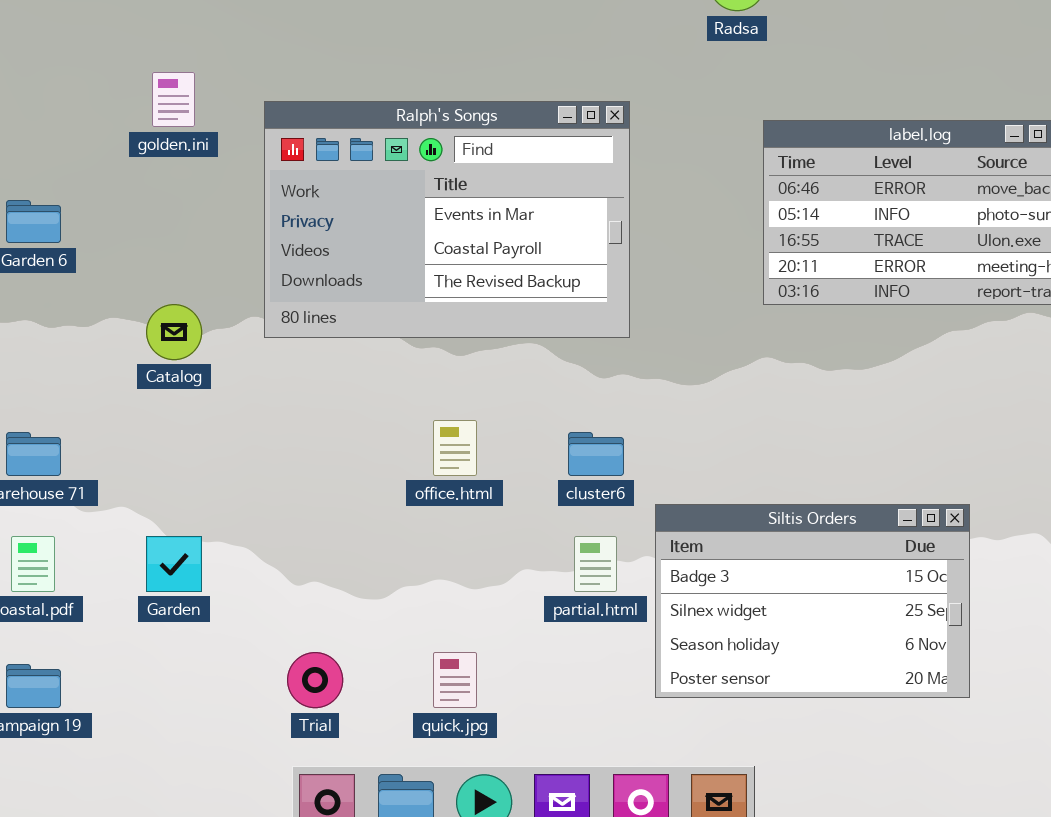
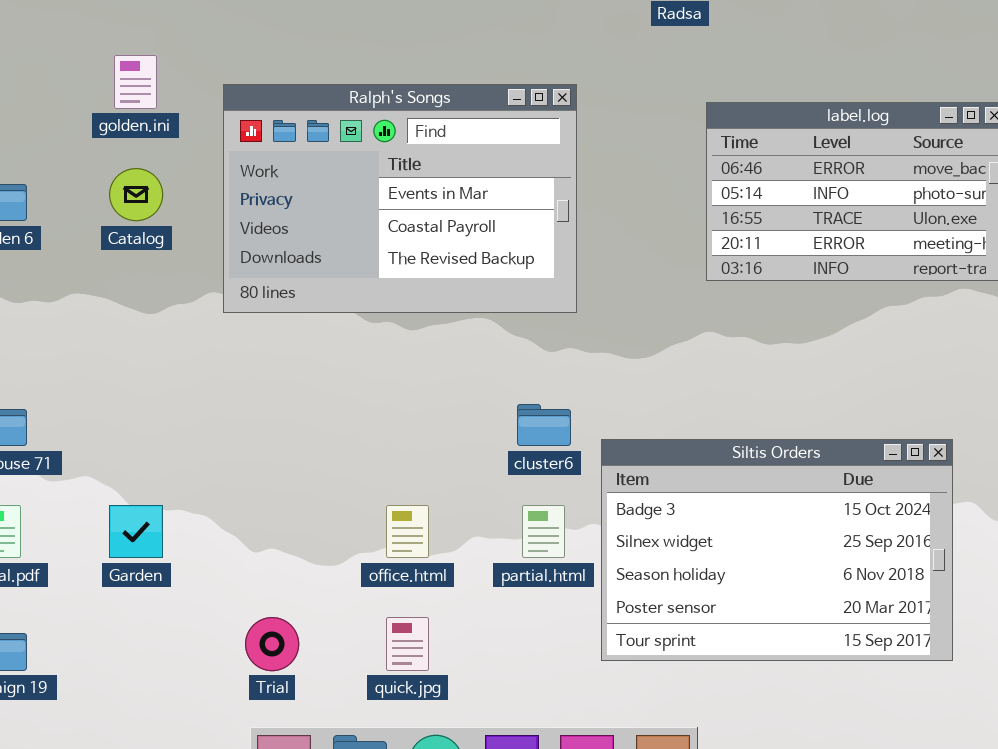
Catalog: [146,304,202,360] -> [109,168,163,221], moved
office.html: [433,420,477,476] -> [386,505,429,558], moved
Siltis Orders: [655,504,970,698] -> [601,439,953,661], resized

